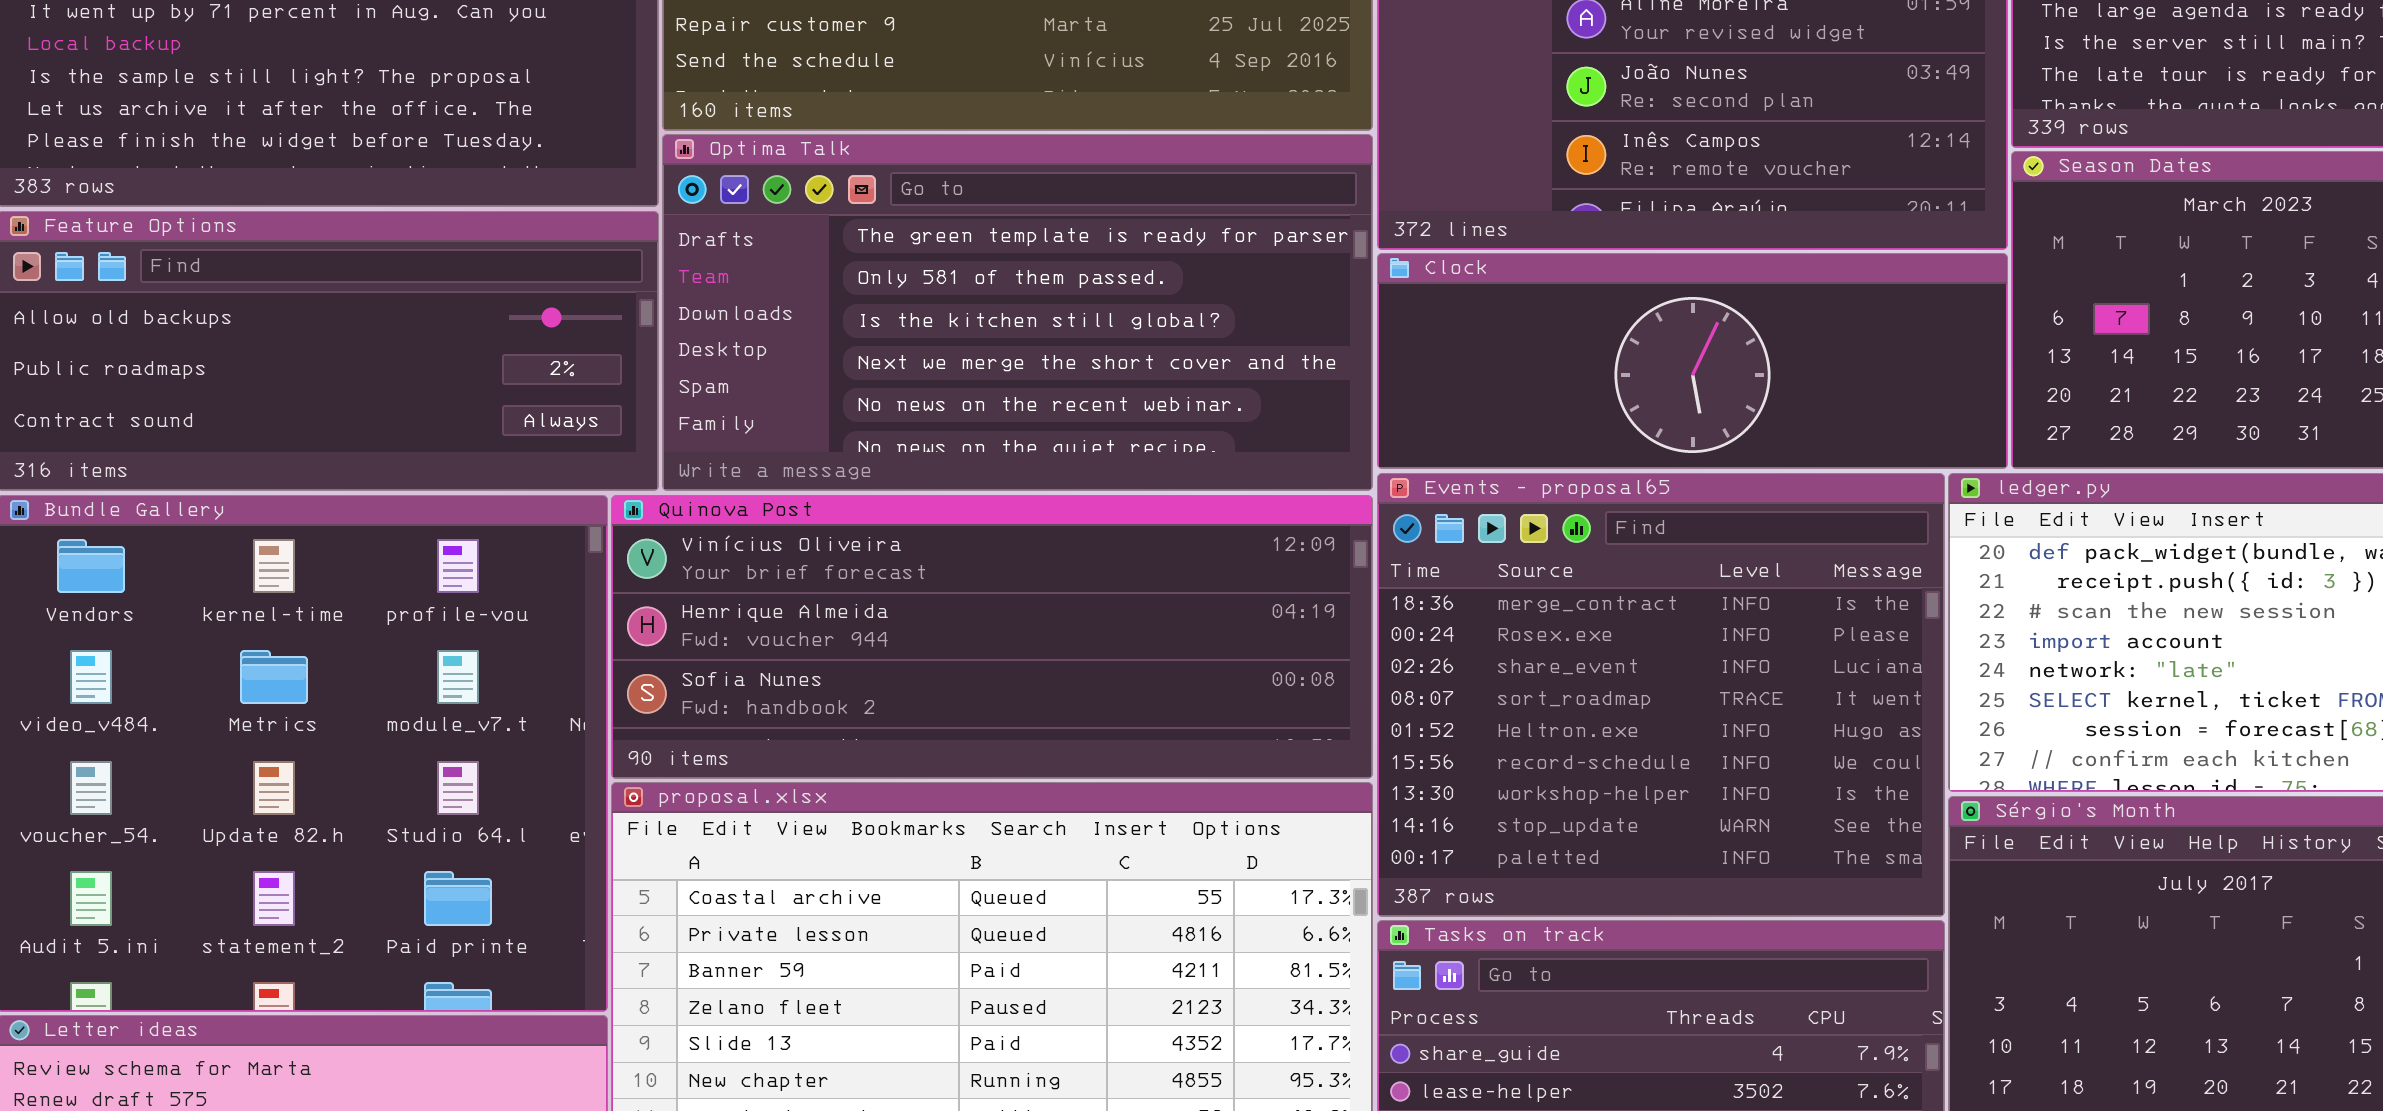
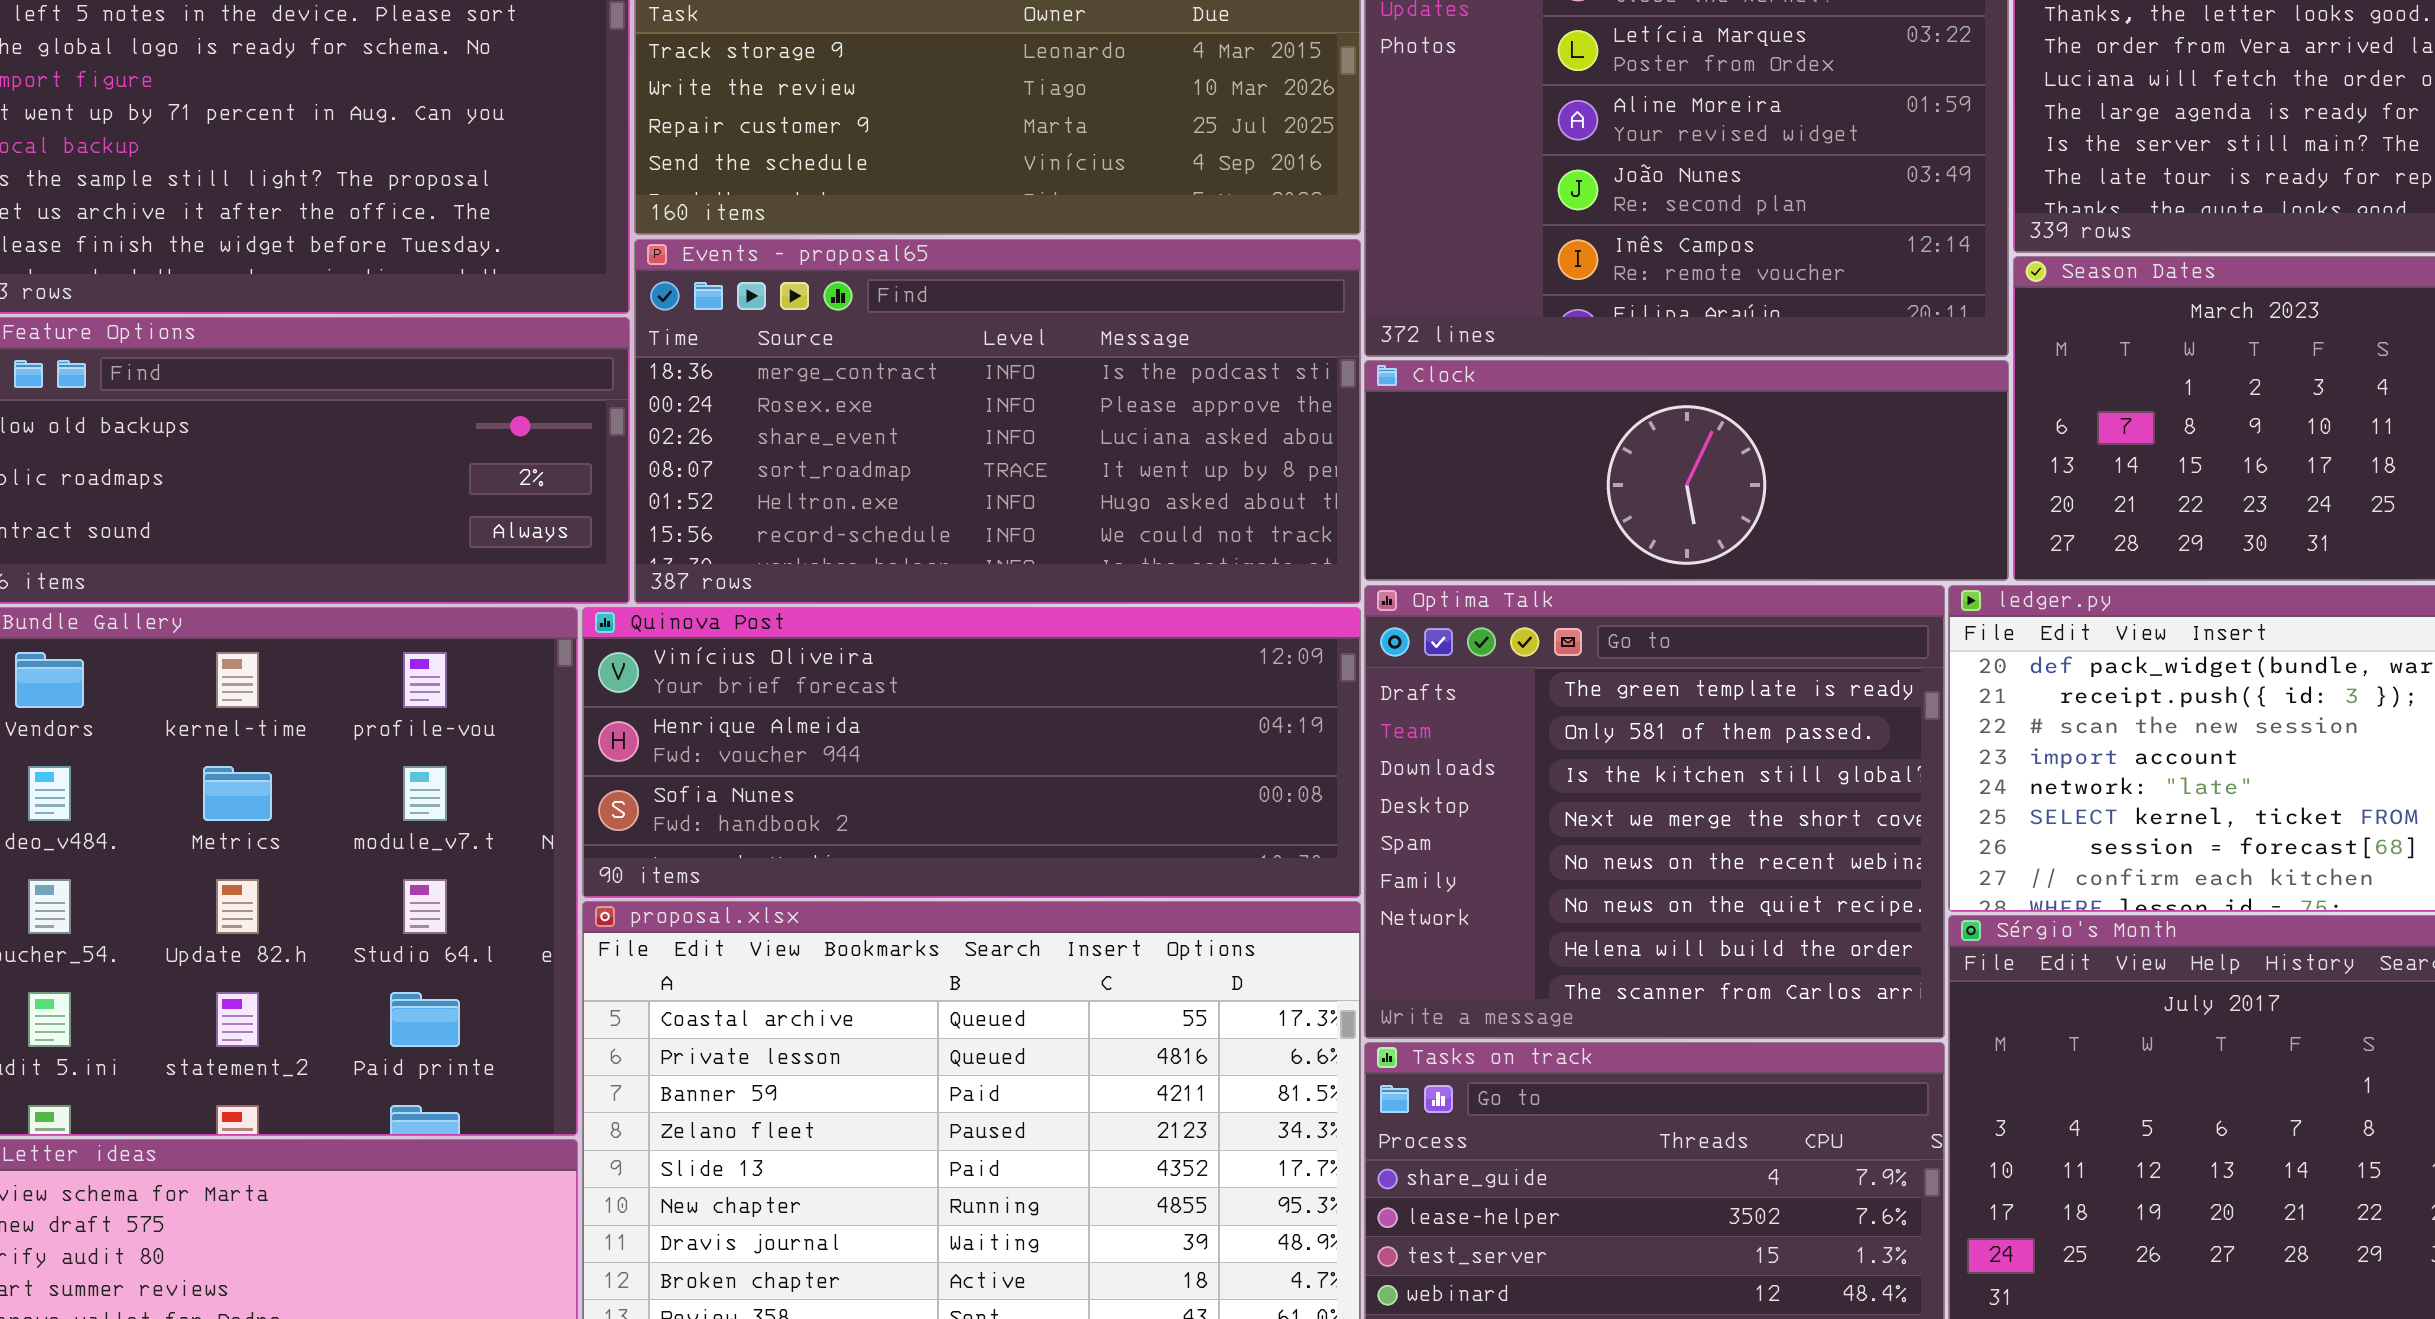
Optima Talk: [662,134,1373,491] -> [1364,585,1945,1039], moved, resized
Events - proposal65: [1377,473,1945,917] -> [634,239,1361,604], moved, resized

